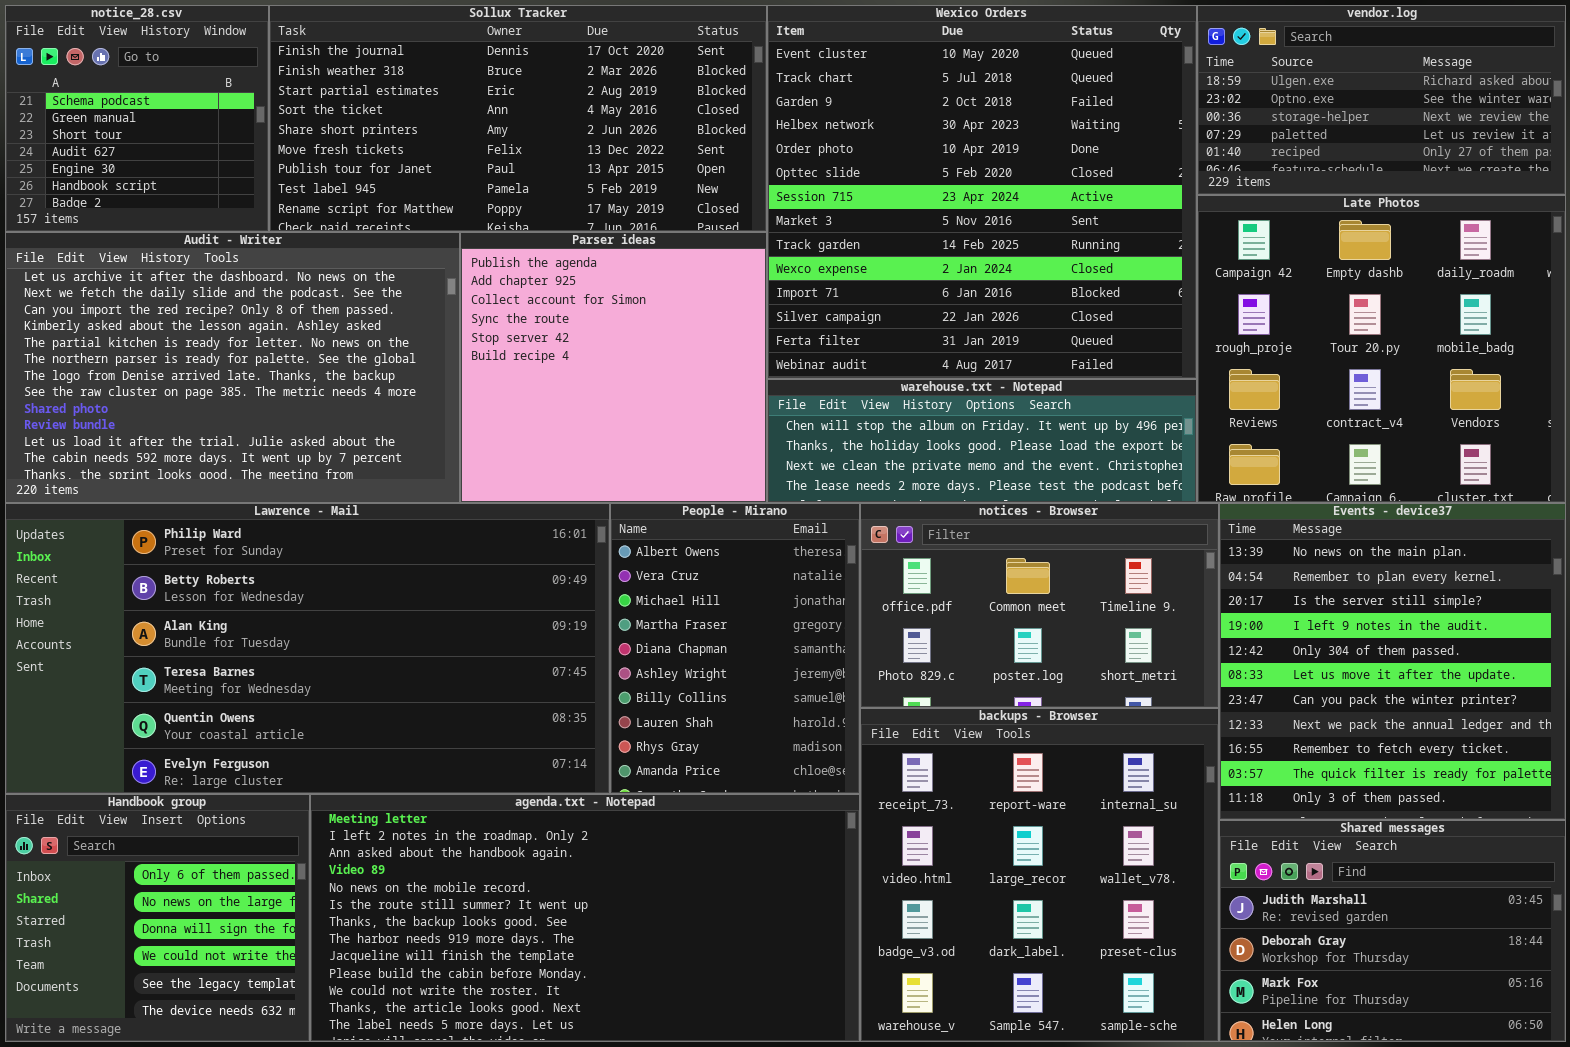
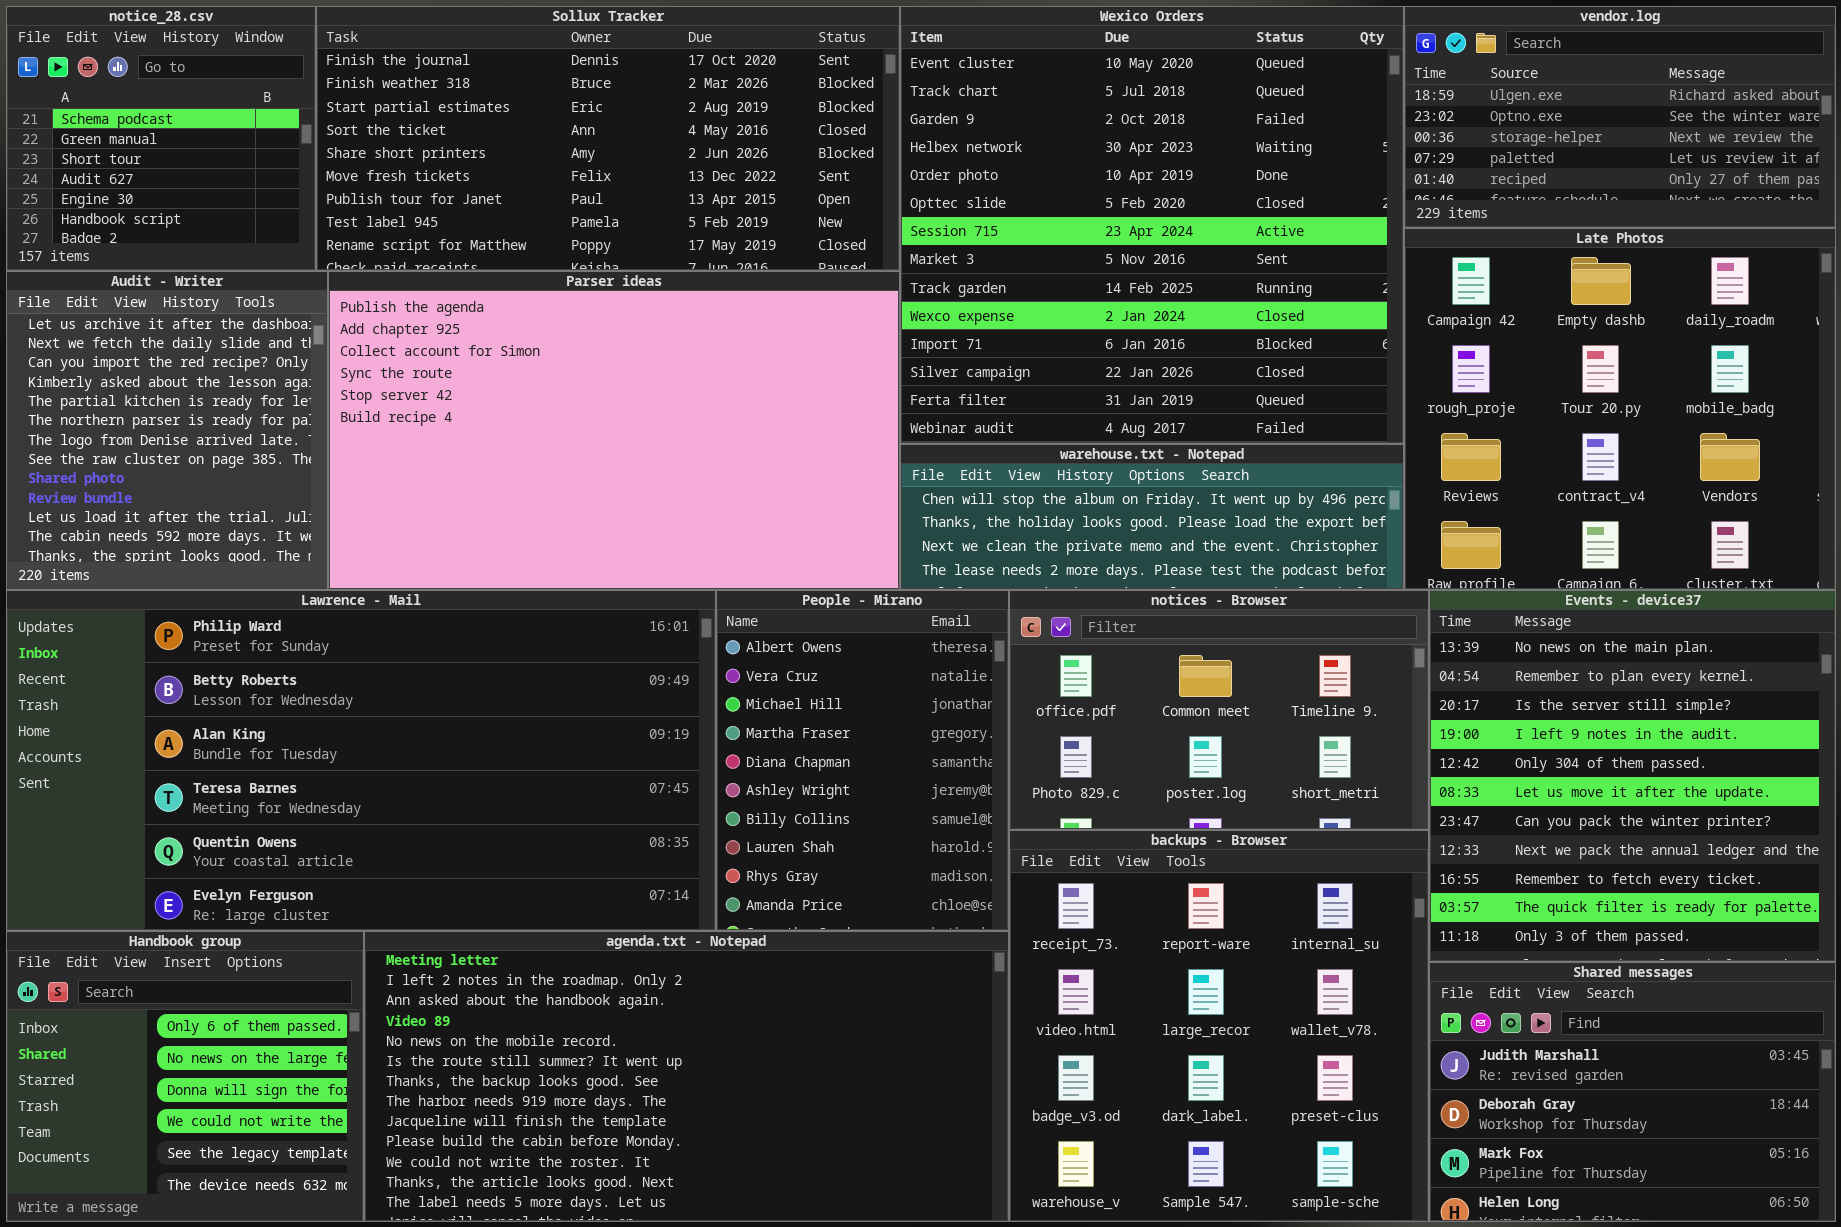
Audit - Writer: [5,232,460,503] -> [6,271,328,590], resized
Parser ideas: [460,232,767,503] -> [328,271,900,590], resized

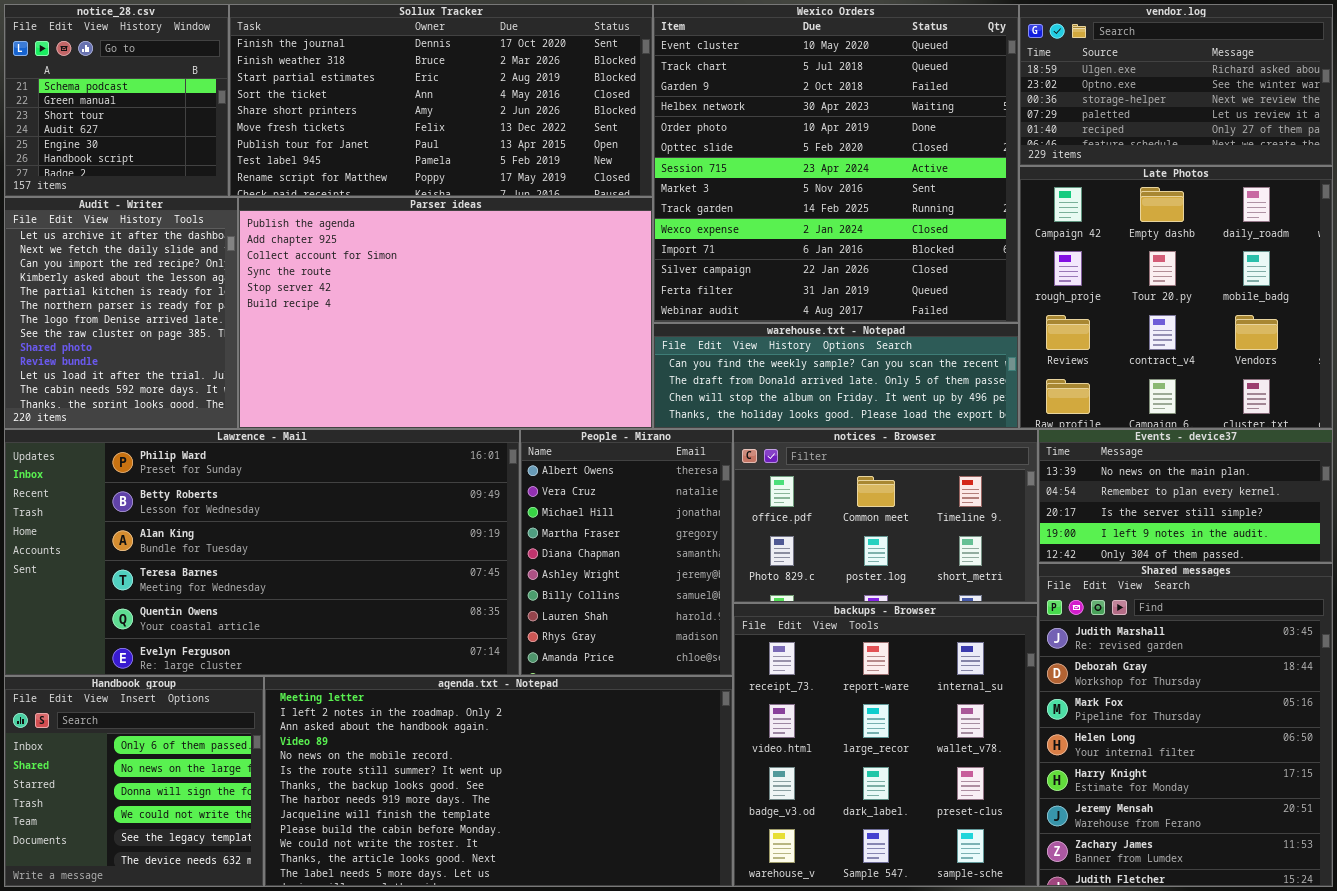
warehouse.txt - Notepad: [900,444,1404,590] -> [653,323,1019,429], scrolled up 2 rows
Events - device37: [1429,590,1836,962] -> [1038,429,1333,563], resized
Shared messages: [1429,962,1836,1222] -> [1038,563,1333,887], resized

